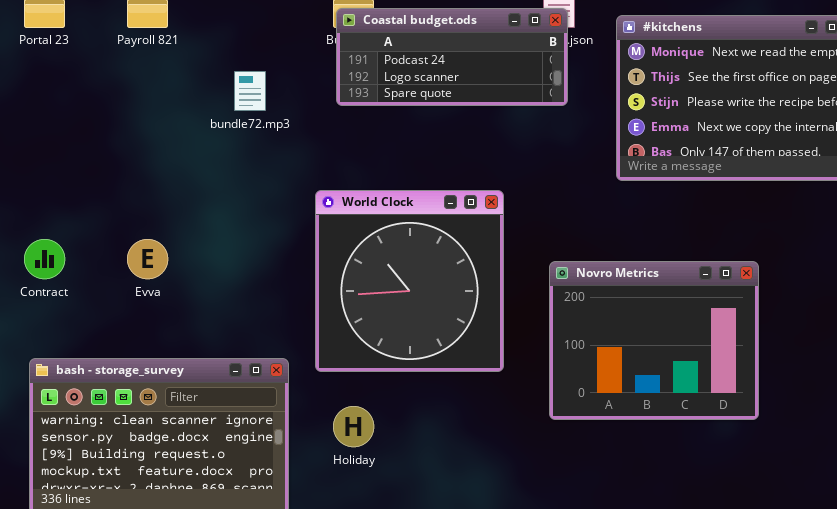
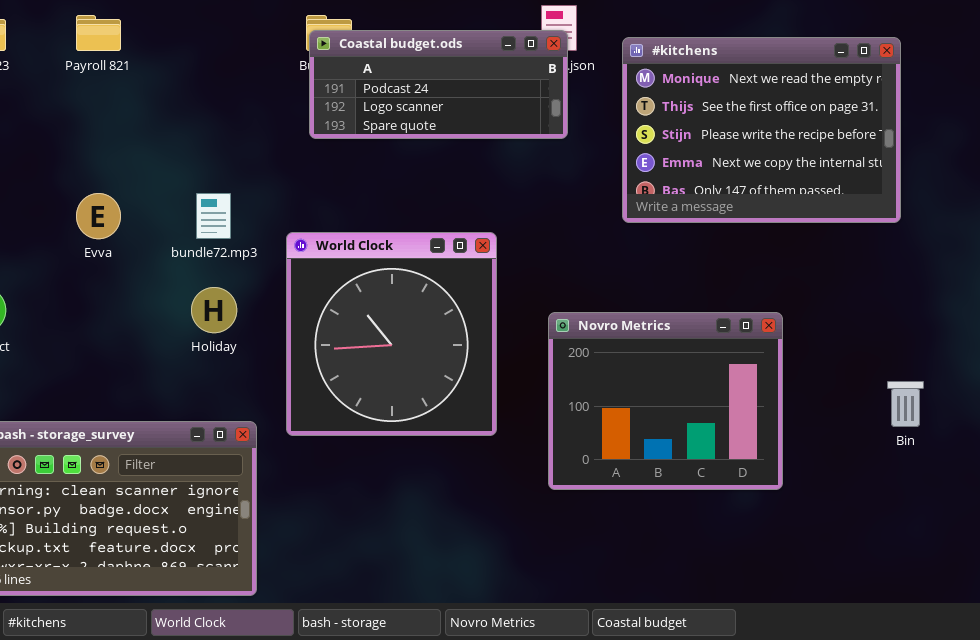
bundle72.mp3: [234,71,266,111] -> [196,193,231,239], moved
Evva: [127,239,168,279] -> [76,193,121,239], moved
Holiday: [333,406,374,447] -> [191,287,237,333], moved

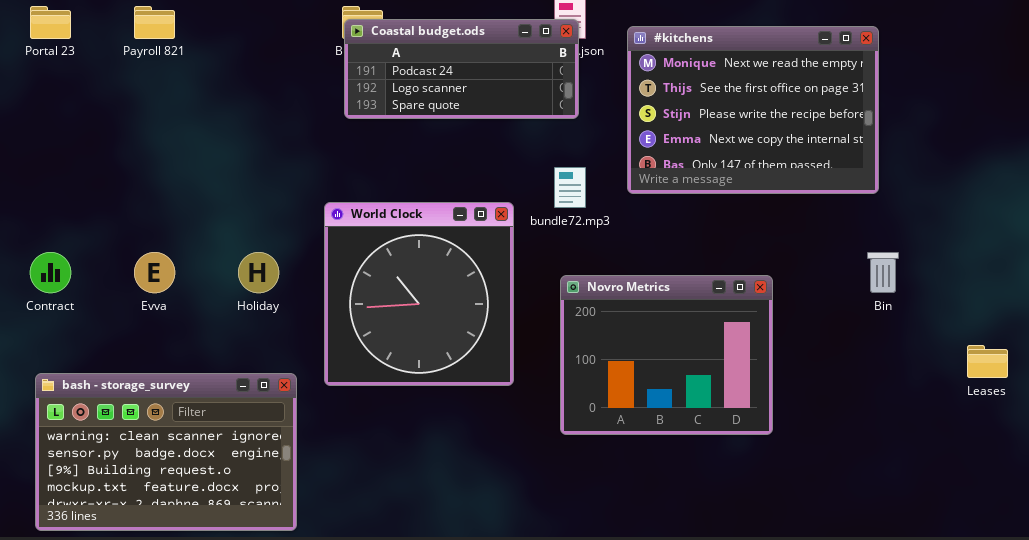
Evva: [76,193,121,239] -> [134,252,175,293], moved
bundle72.mp3: [196,193,231,239] -> [554,167,586,208], moved
Bin: [887,381,924,427] -> [867,252,899,293], moved

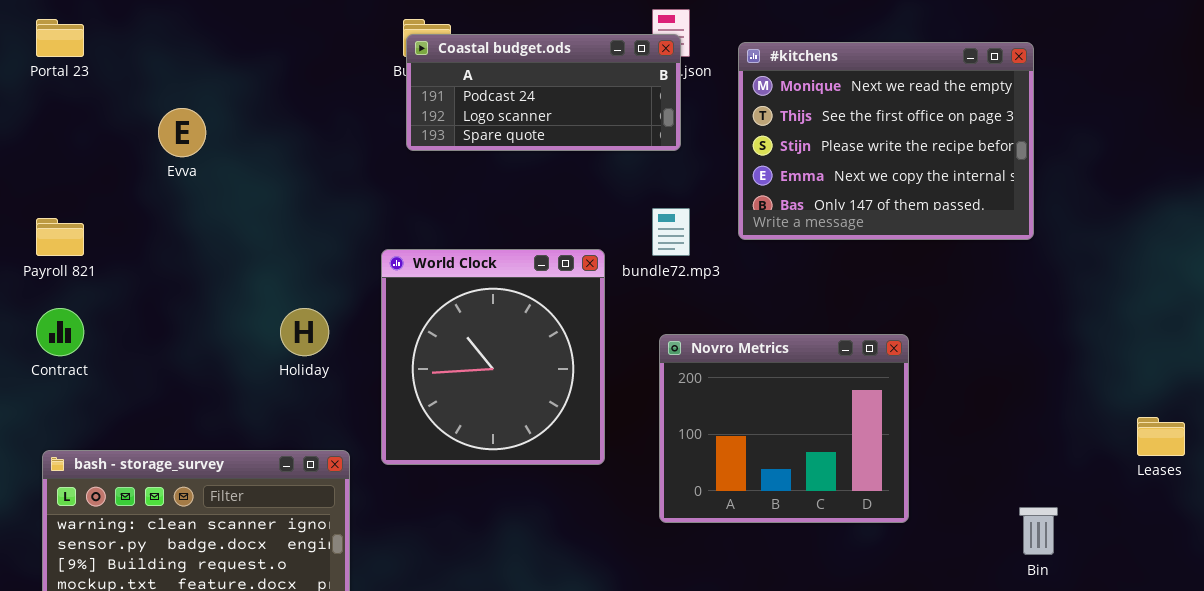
Payroll 821: [134,6,175,39] -> [36,218,84,256], moved
Evva: [134,252,175,293] -> [158,108,206,157], moved
Bin: [867,252,899,293] -> [1019,507,1058,555], moved

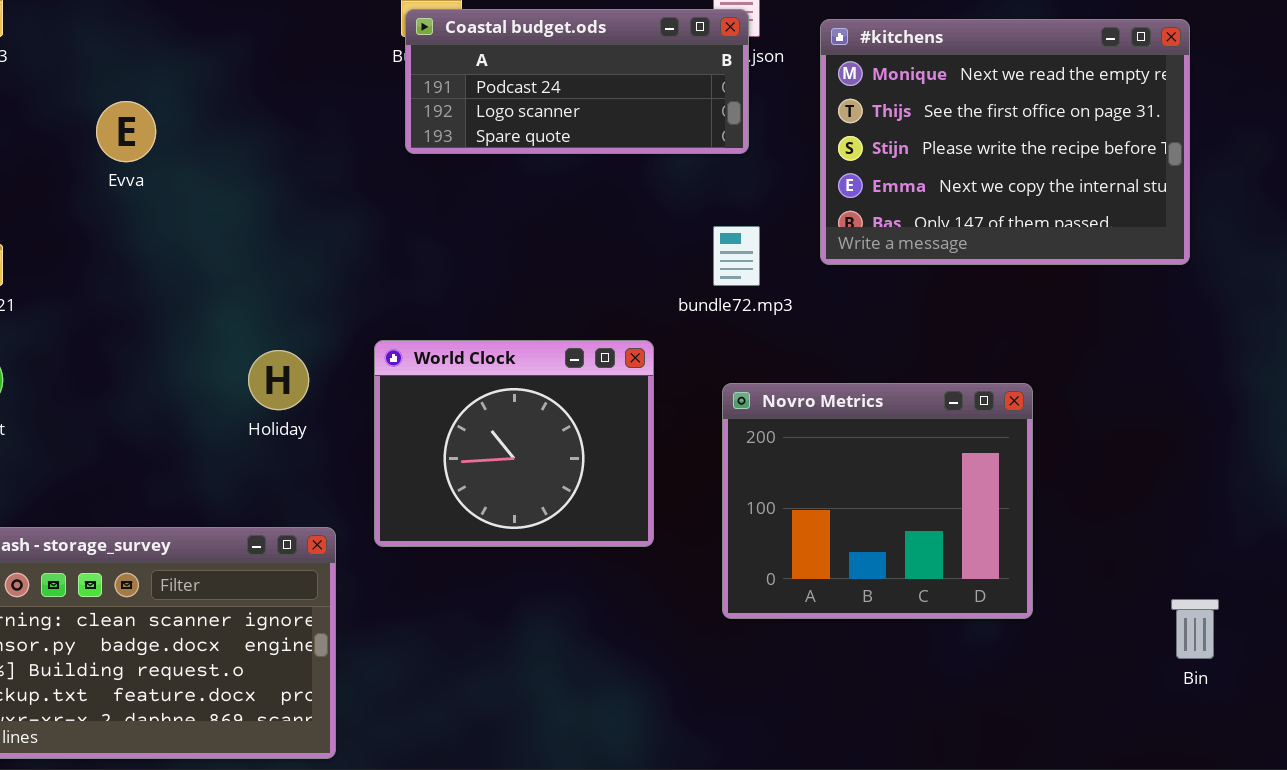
World Clock: [381,249,605,465] -> [374,340,654,547], resized

